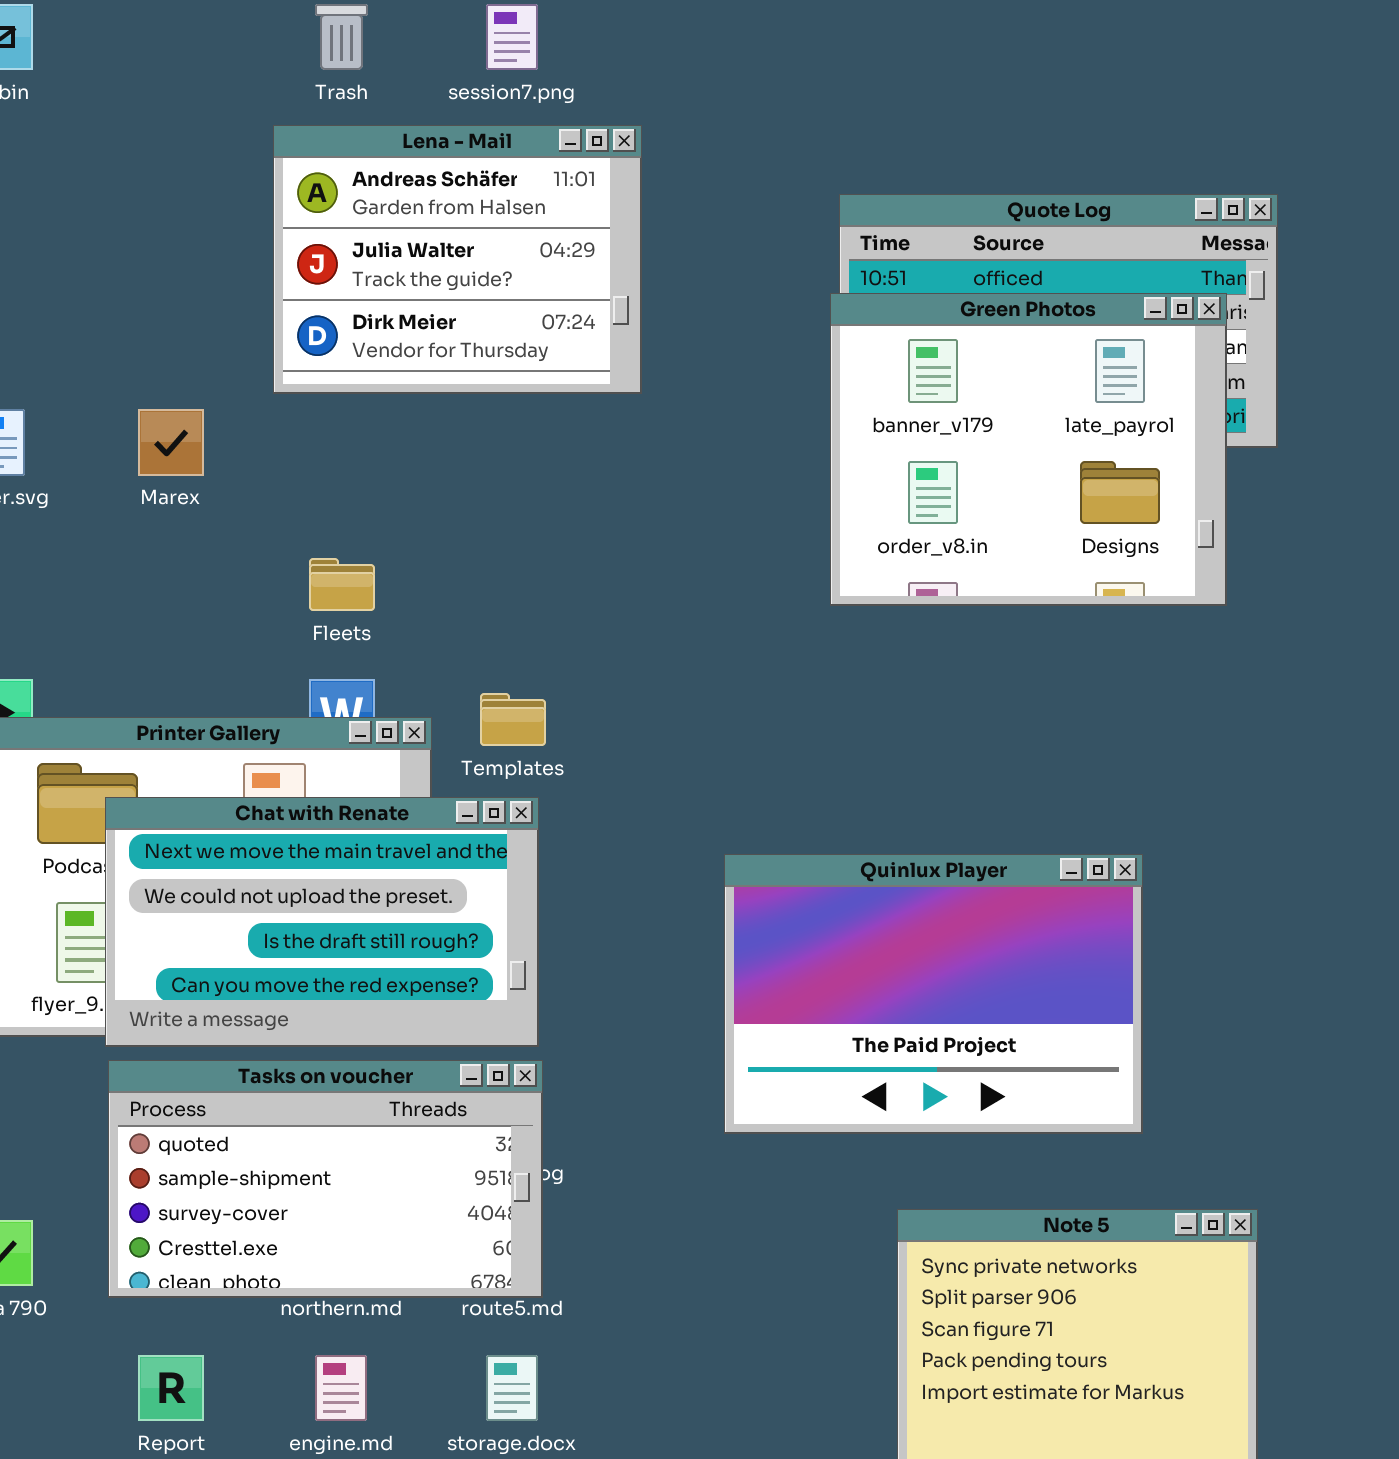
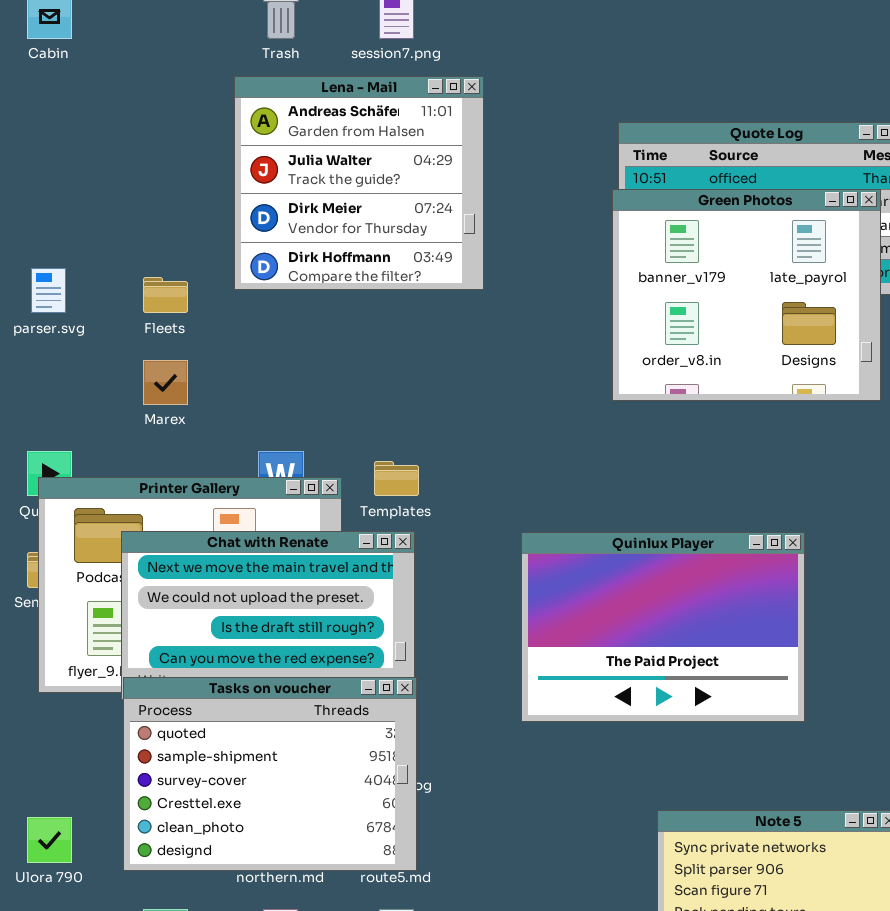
Lena - Mail: [273,125,642,394] -> [234,76,484,290], resized
Marex: [138,409,204,476] -> [143,360,188,405], moved
Fleets: [309,558,375,611] -> [143,277,188,313], moved
Quinlux Player: [724,854,1143,1134] -> [521,532,805,722], moved
Tasks on voucher: [108,1060,543,1298] -> [123,677,417,871], resized

